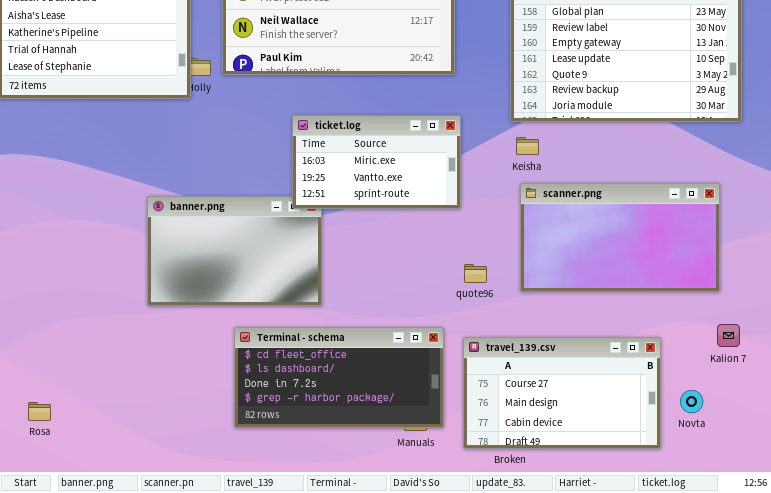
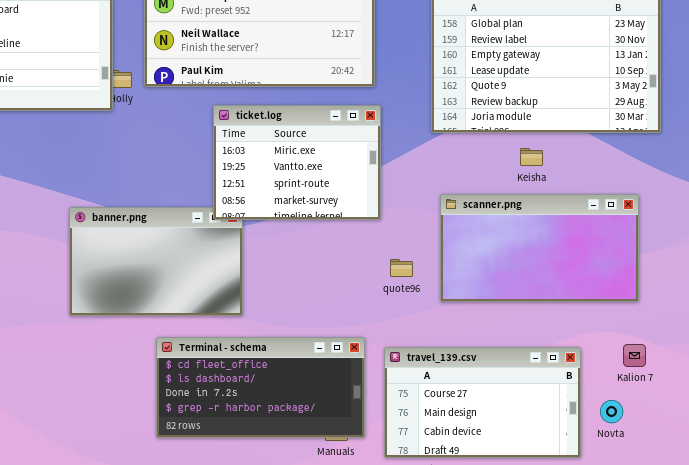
ticket.log: [292,115,461,209] -> [213,105,381,220], resized
Keisha: [516,137,539,155] -> [520,148,543,166], moved
quote96: [464,264,487,283] -> [390,259,413,277], moved
Kalion 7: [717,324,740,347] -> [623,344,646,367], moved

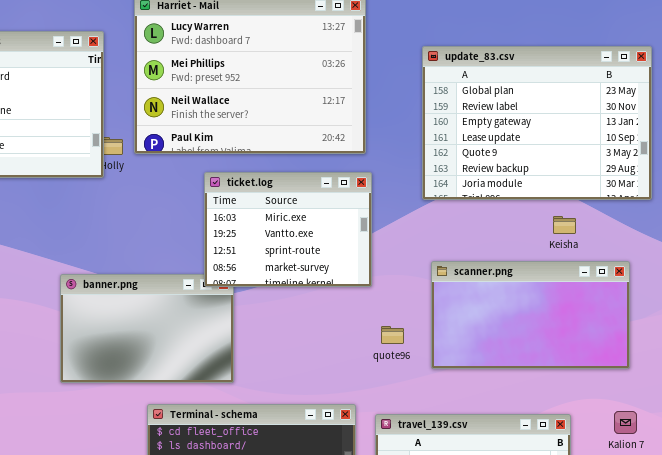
Keisha: [520,148,543,166] -> [553,216,576,234], moved

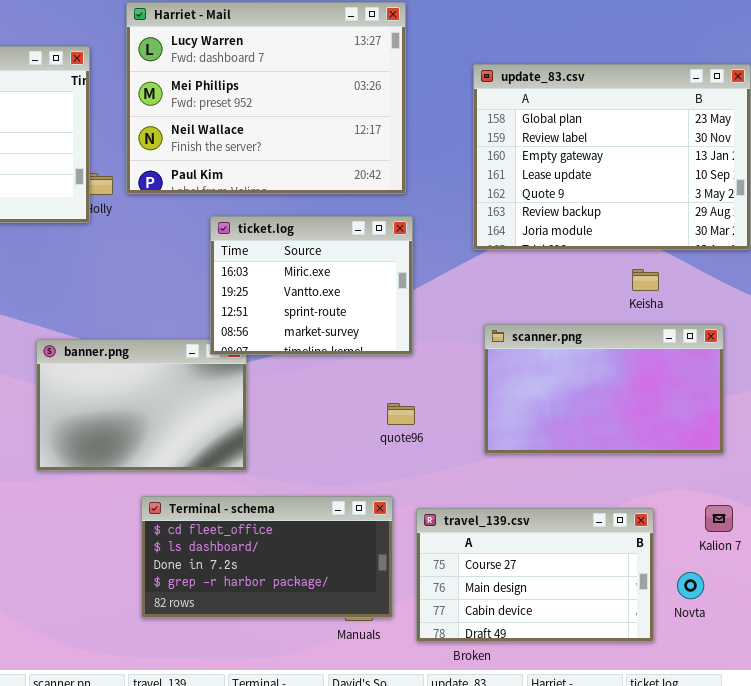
quote96: [381,326,404,344] -> [387,403,415,425], moved

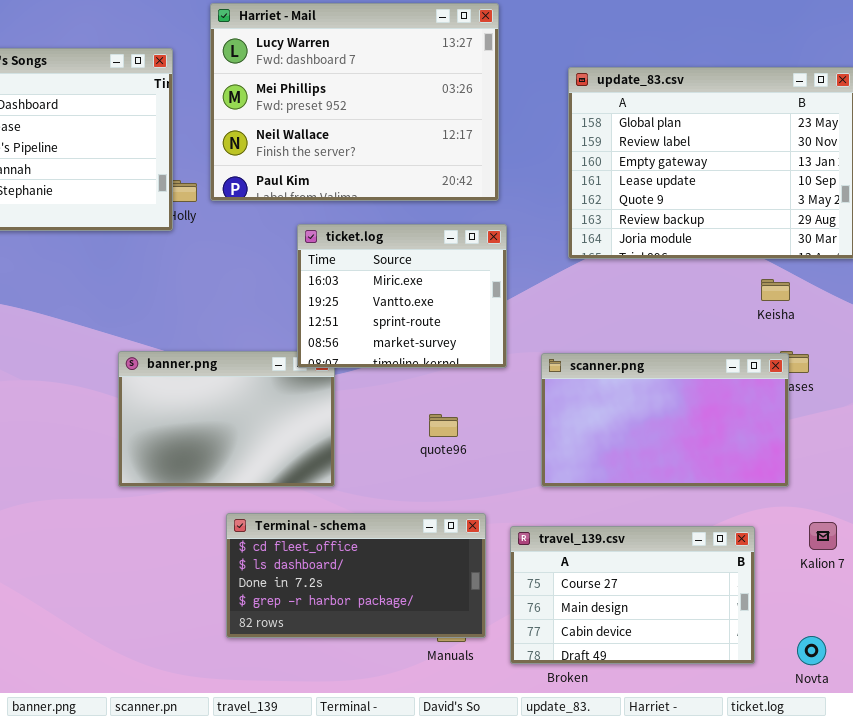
Keisha: [632,269,659,291] -> [761,279,790,301], moved
scanner.png: [484,324,724,454] -> [541,353,789,487], moved
quote96: [387,403,415,425] -> [429,414,458,437], moved
Novta: [677,572,704,599] -> [797,636,826,665], moved

